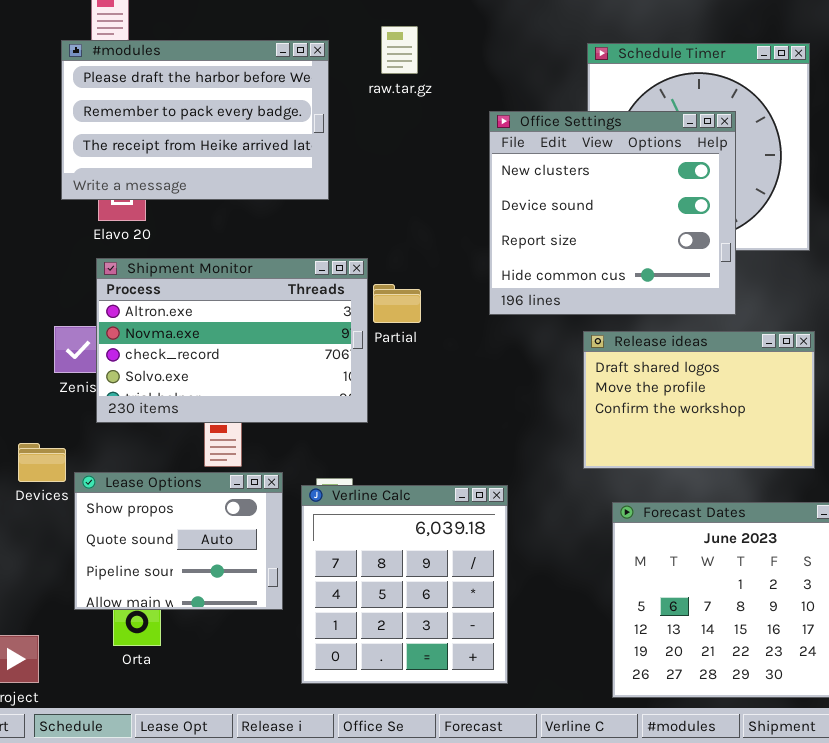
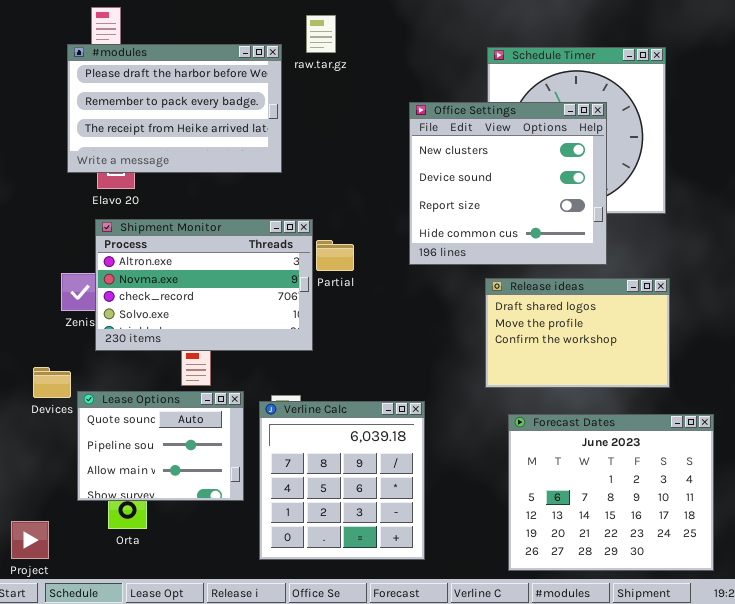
raw.tar.gz: [381,26,418,74] -> [306,15,336,53], moved
Lease Options: [74,472,283,610] -> [77,391,244,501], scrolled down 1 row

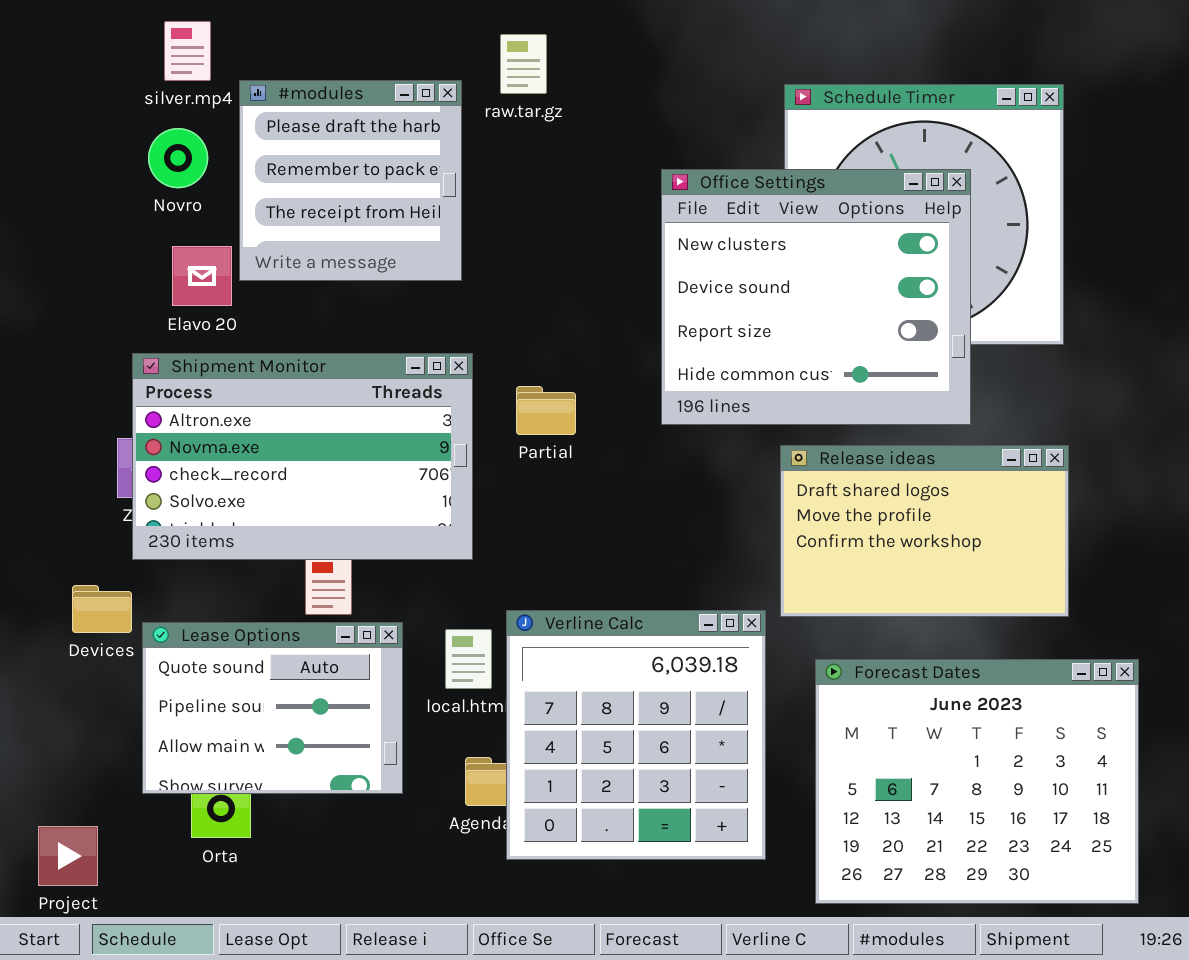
#modules: [67,44,282,173] -> [239,80,462,281], resized
Shipment Monitor: [95,219,313,351] -> [132,353,473,560], moved
Verline Calc: [259,401,425,560] -> [506,610,766,860], moved

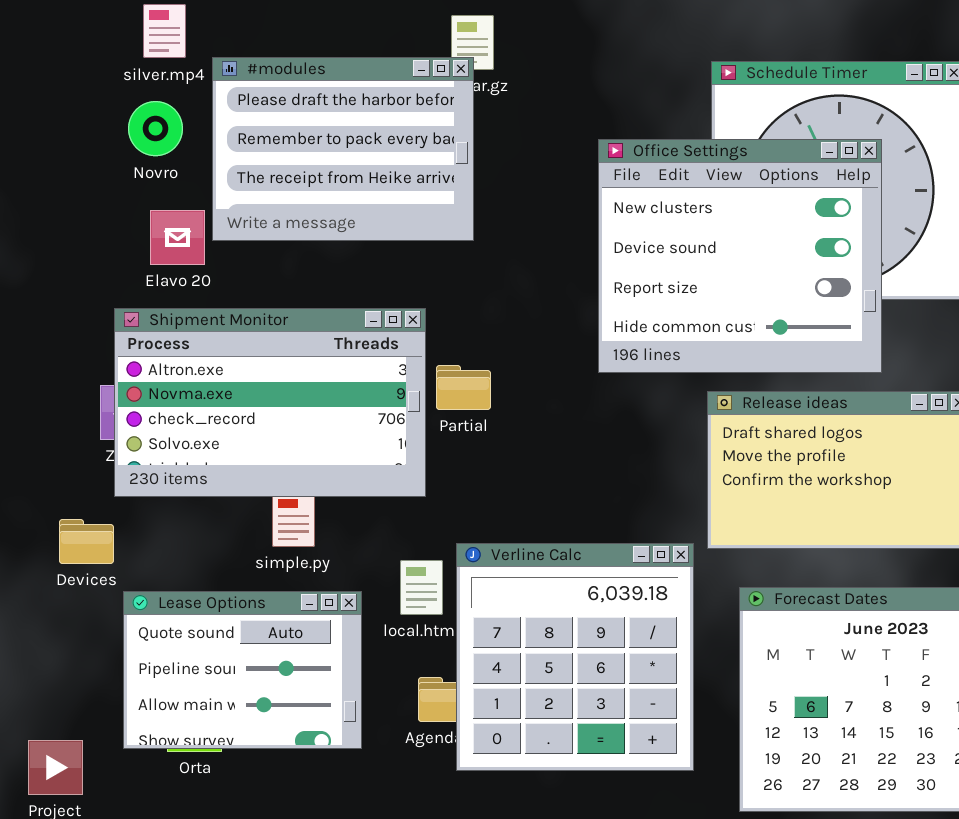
#modules: [239,80,462,281] -> [212,57,474,241], resized
Partial: [516,386,576,435] -> [436,365,491,410], moved
Lease Options: [142,622,403,794] -> [123,591,362,749], moved

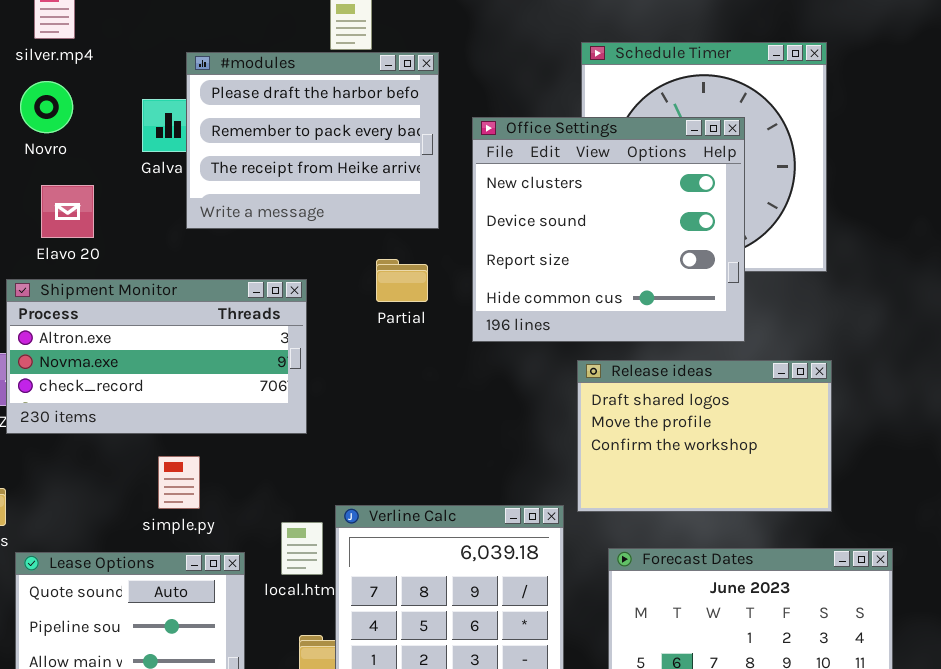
#modules: [212,57,474,241] -> [186,52,439,229], moved
Shipment Monitor: [114,308,426,497] -> [6,279,307,434], resized
Partial: [436,365,491,410] -> [376,259,428,302], moved

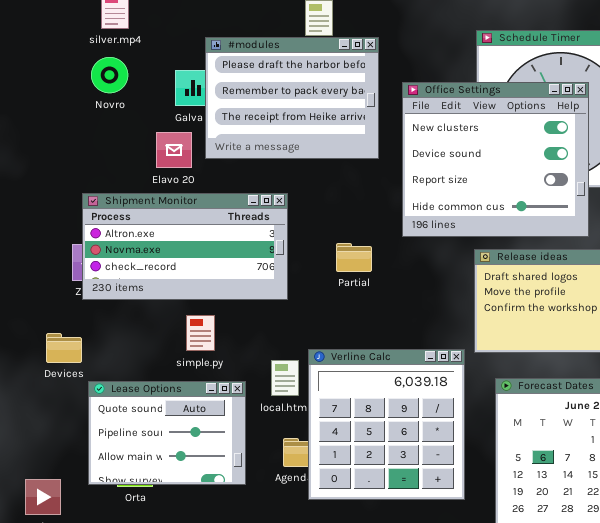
Elavo 20: [41,185,94,238] -> [156,132,192,168], moved
Partial: [376,259,428,302] -> [336,243,372,272], moved

